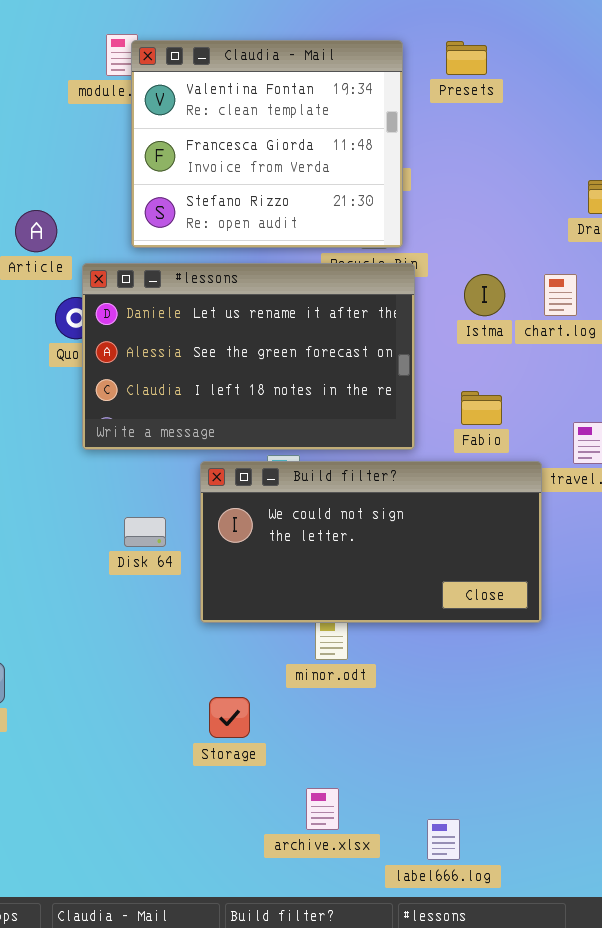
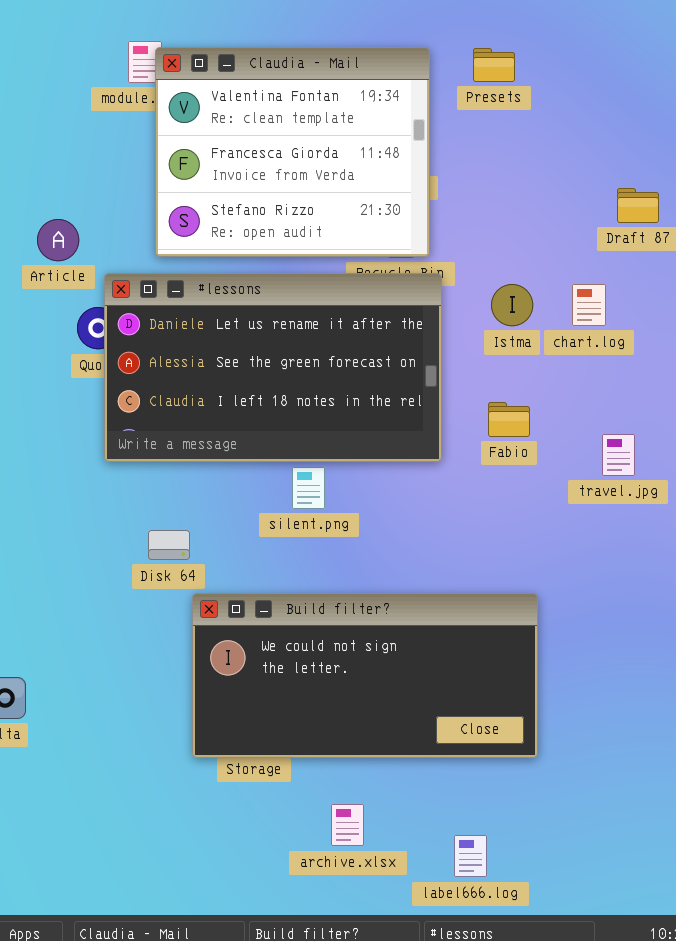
Build filter?: [200,461,542,623] -> [192,593,538,758], moved

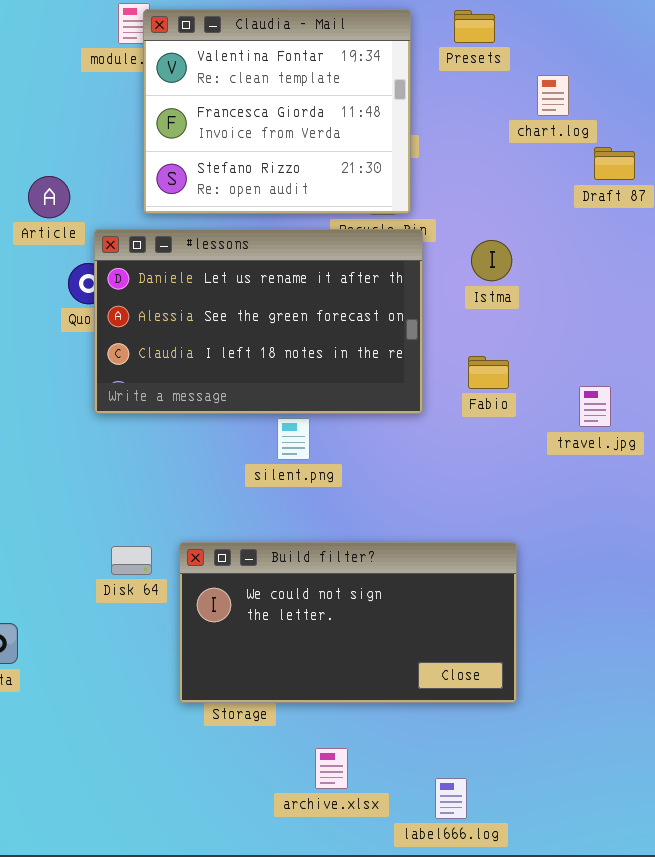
chart.log: [572,284,606,326] -> [537,75,569,116], moved
Disk 64: [148,530,190,560] -> [111,546,152,575], moved

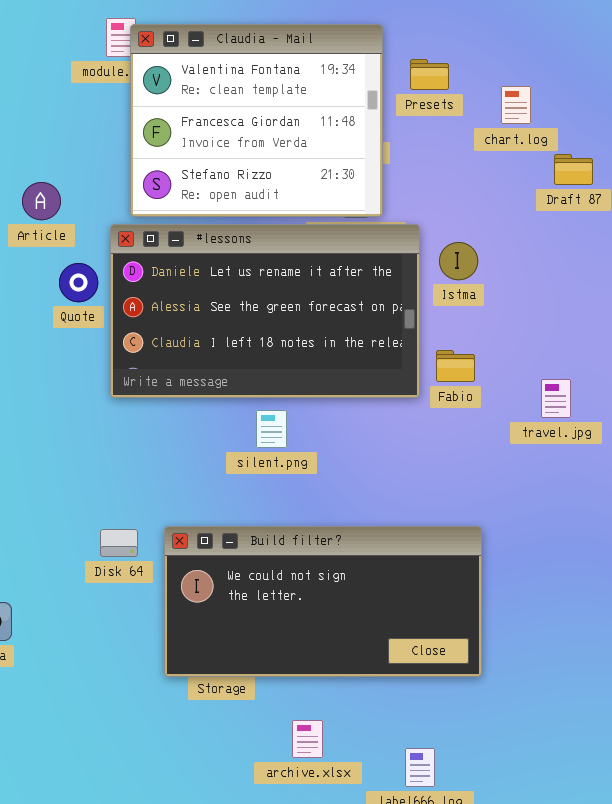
Presets: [454,10,495,43] -> [410,59,449,90], moved
#lessons: [94,229,423,414] -> [110,224,420,398], moved

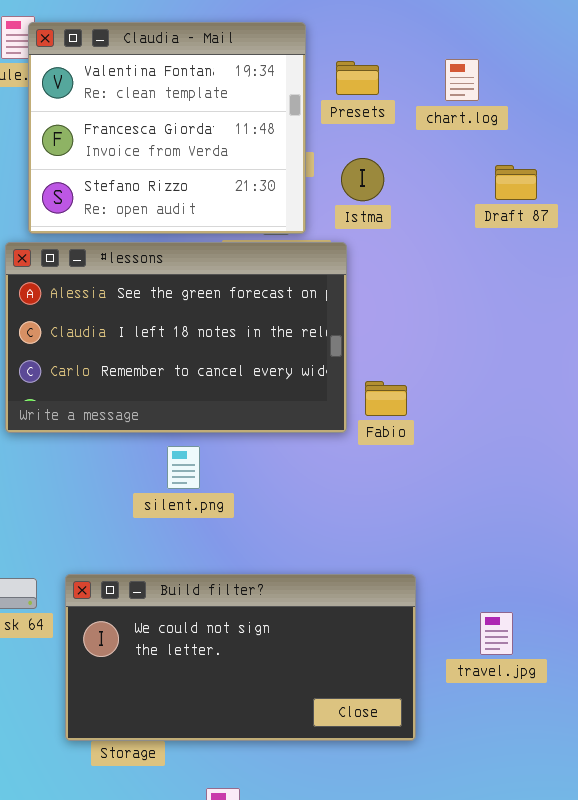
chart.log: [501,86,531,124] -> [445,59,479,101], moved
#lessons: [110,224,420,398] -> [5,242,347,433], scrolled down 1 row
Istma: [439,242,478,280] -> [341,158,384,201], moved
travel.jpg: [541,379,571,418] -> [480,612,513,655], moved

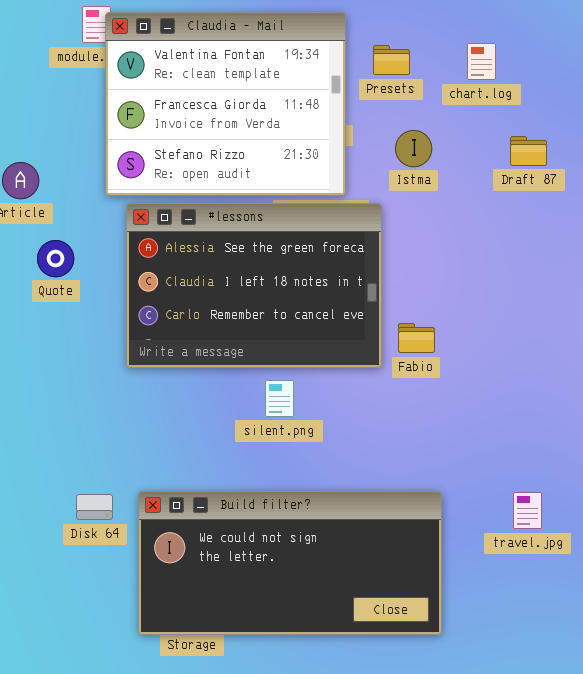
Istma: [341,158,384,201] -> [395,130,432,167], moved
#lessons: [5,242,347,433] -> [126,203,382,368], resized
silent.png: [167,446,200,489] -> [265,380,294,417], moved
travel.jpg: [480,612,513,655] -> [513,492,542,529], moved

